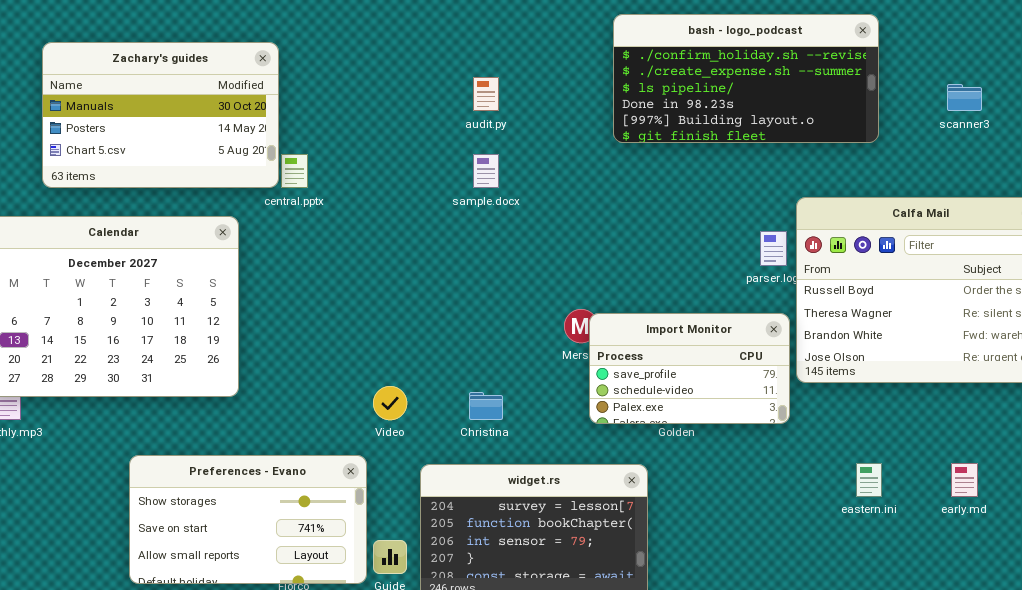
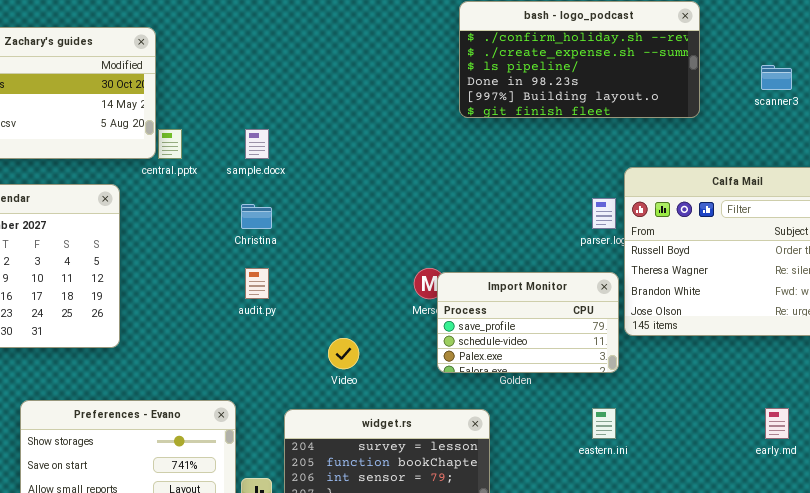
audit.py: [473,77,499,111] -> [245,268,269,299], moved
sample.docx: [473,154,499,188] -> [245,129,269,159], moved
Video: [373,386,407,420] -> [328,338,359,369], moved
Christina: [469,392,503,420] -> [241,204,272,229], moved
eastern.ini: [856,463,882,497] -> [592,408,616,439], moved

